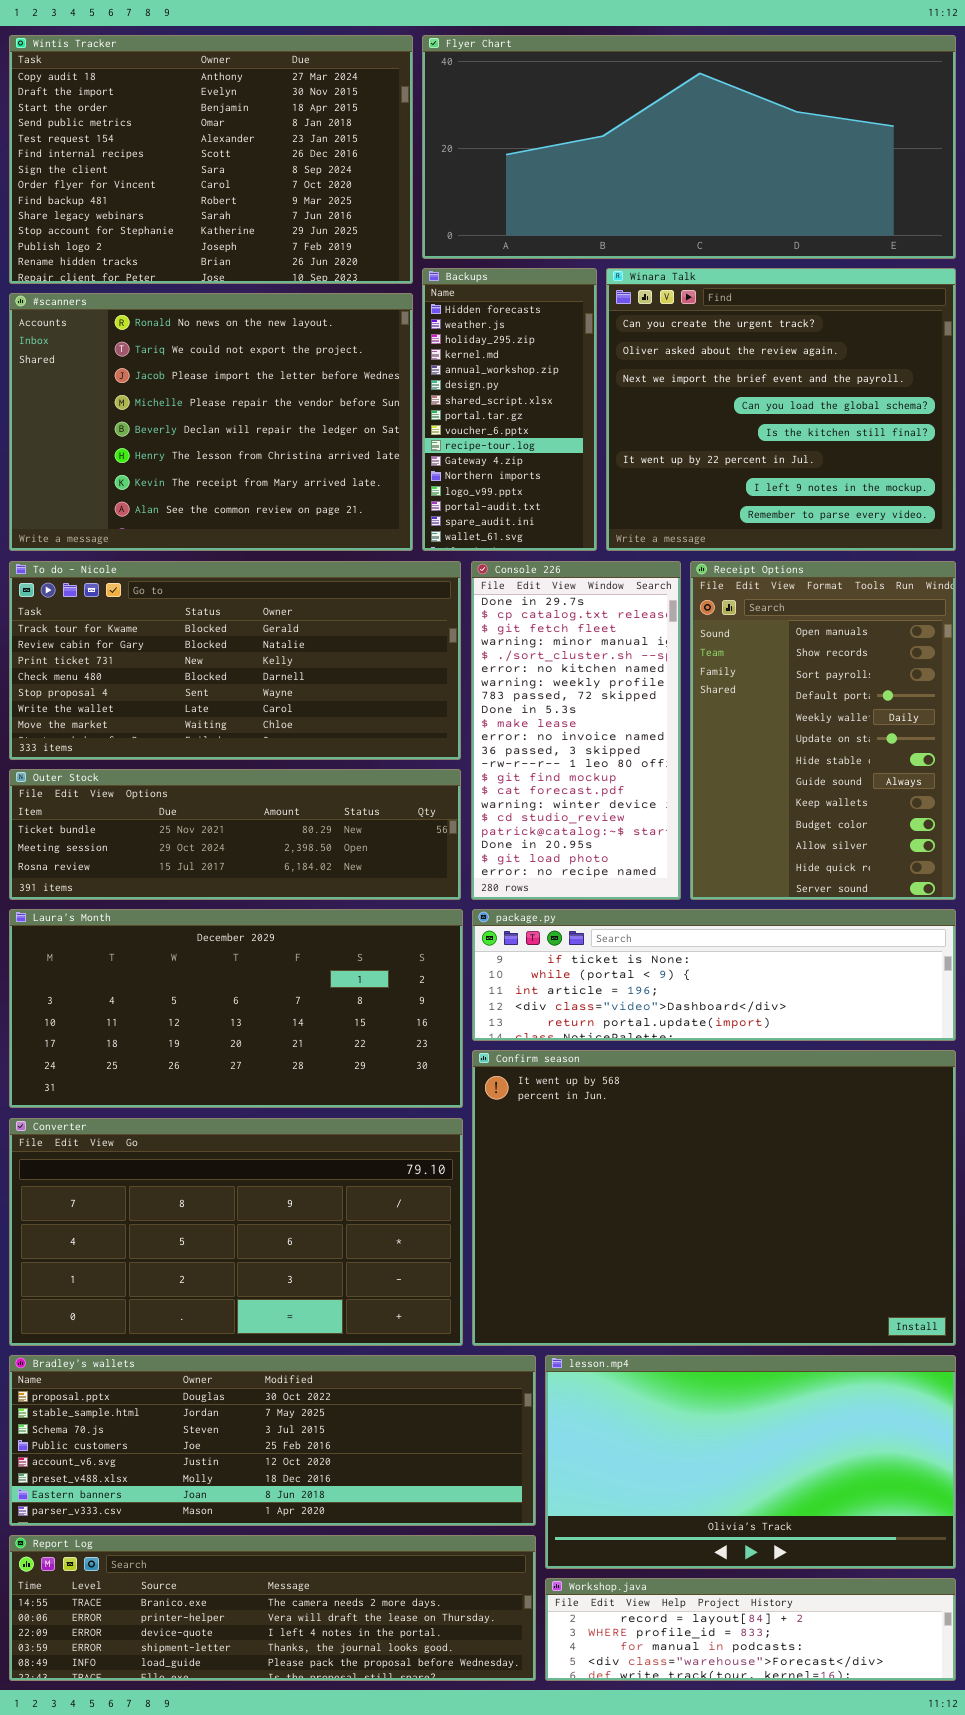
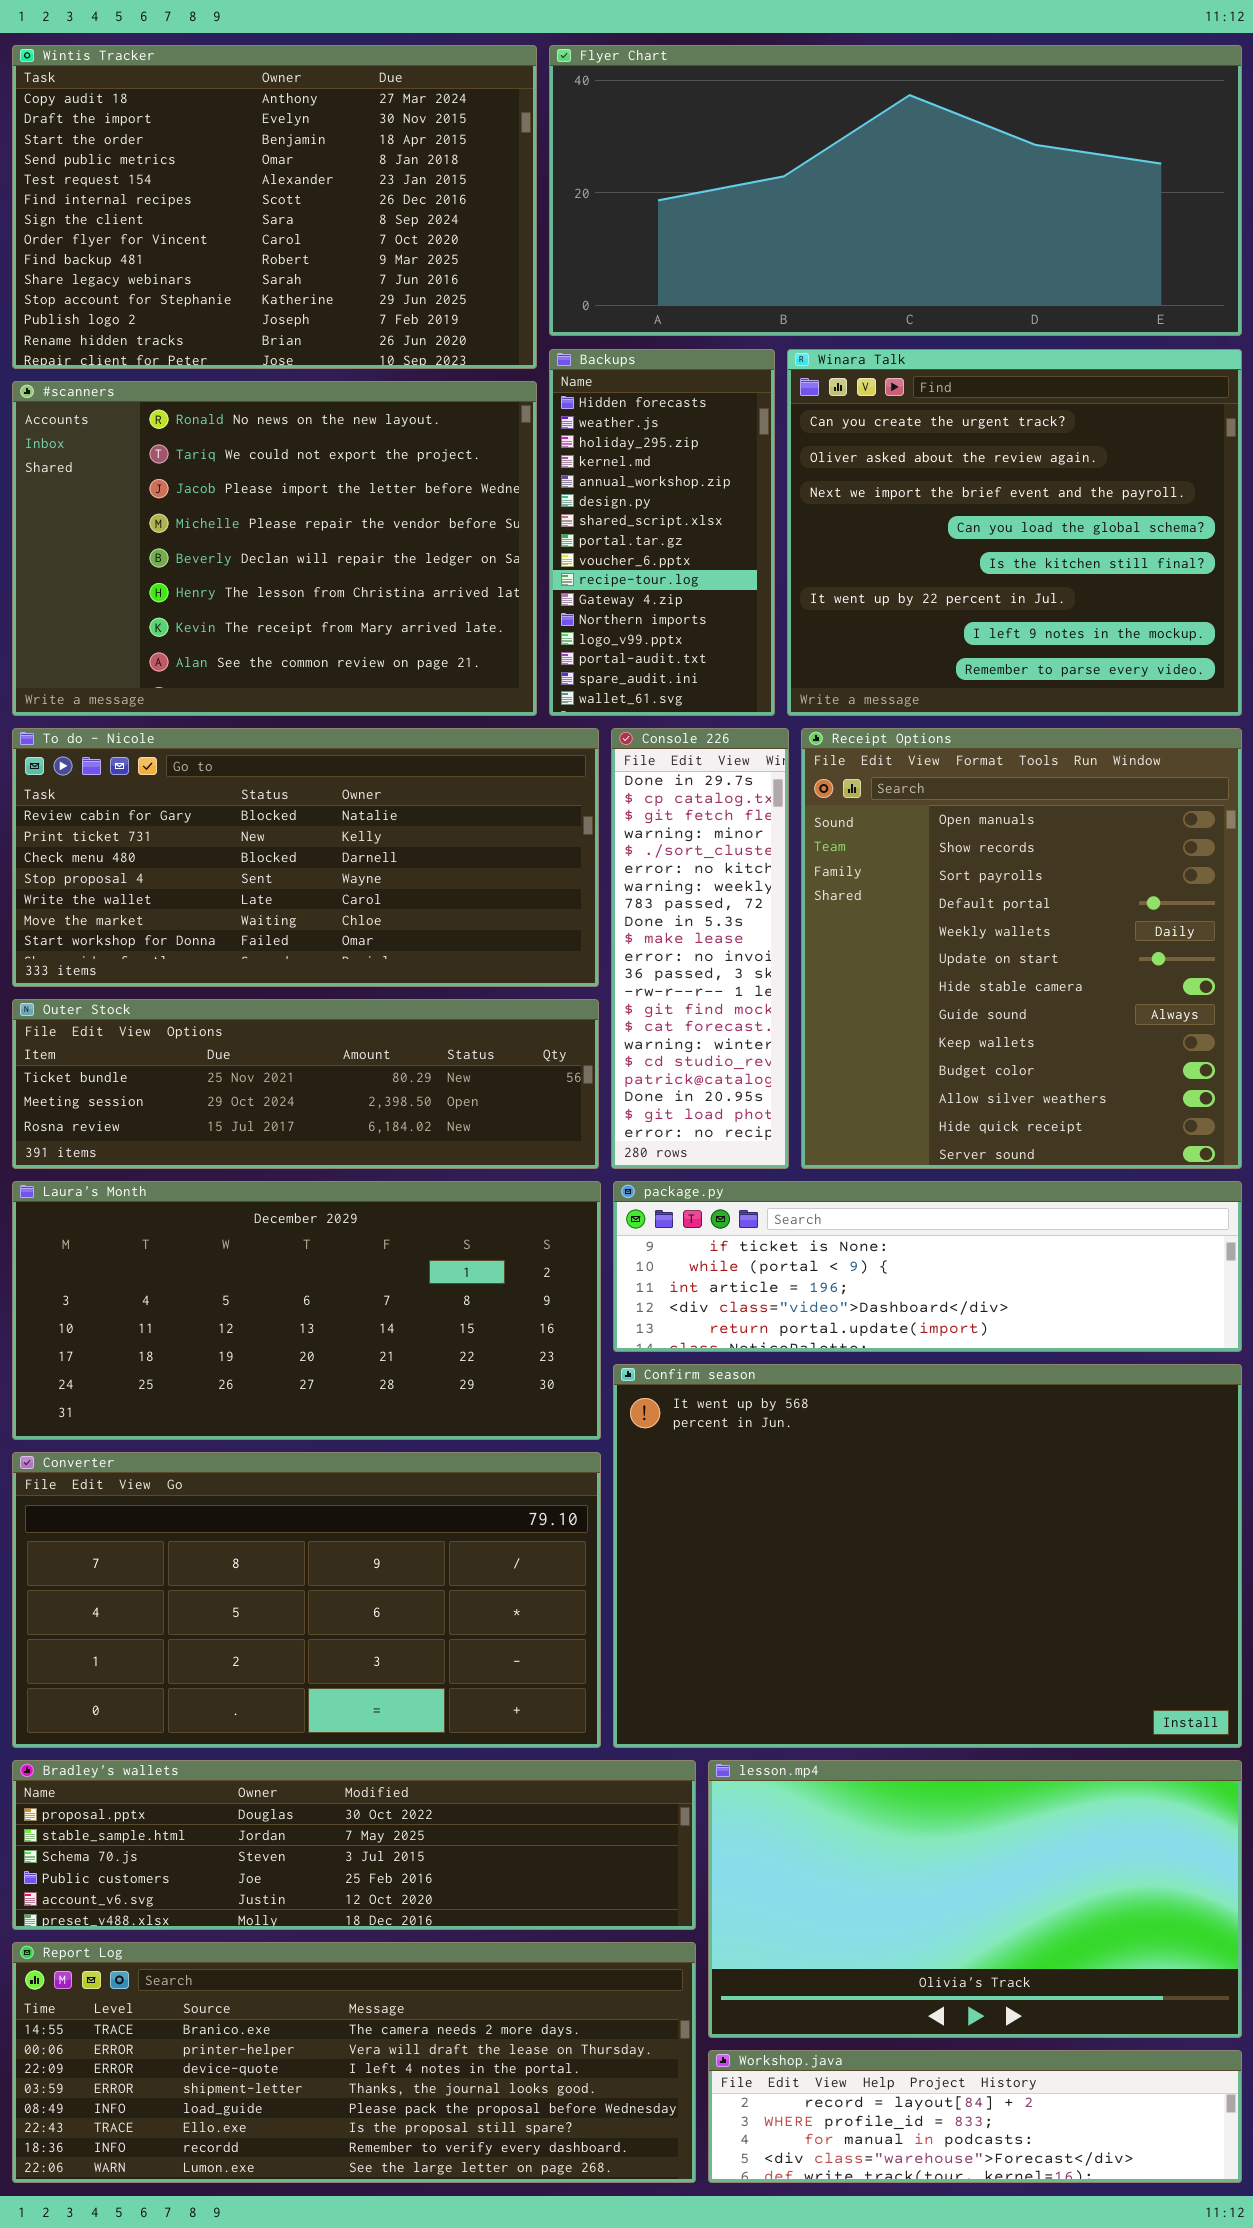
To do - Nicole: [9,561,461,760] -> [12,728,599,987], scrolled down 1 row
Console 226: [471,561,681,900] -> [611,728,789,1169], resized
Receipt Options: [690,561,956,900] -> [801,728,1242,1169], resized
Bradley's wallets: [9,1355,536,1526] -> [12,1760,696,1930], resized
Report Log: [9,1535,536,1681] -> [12,1942,696,2183], resized

